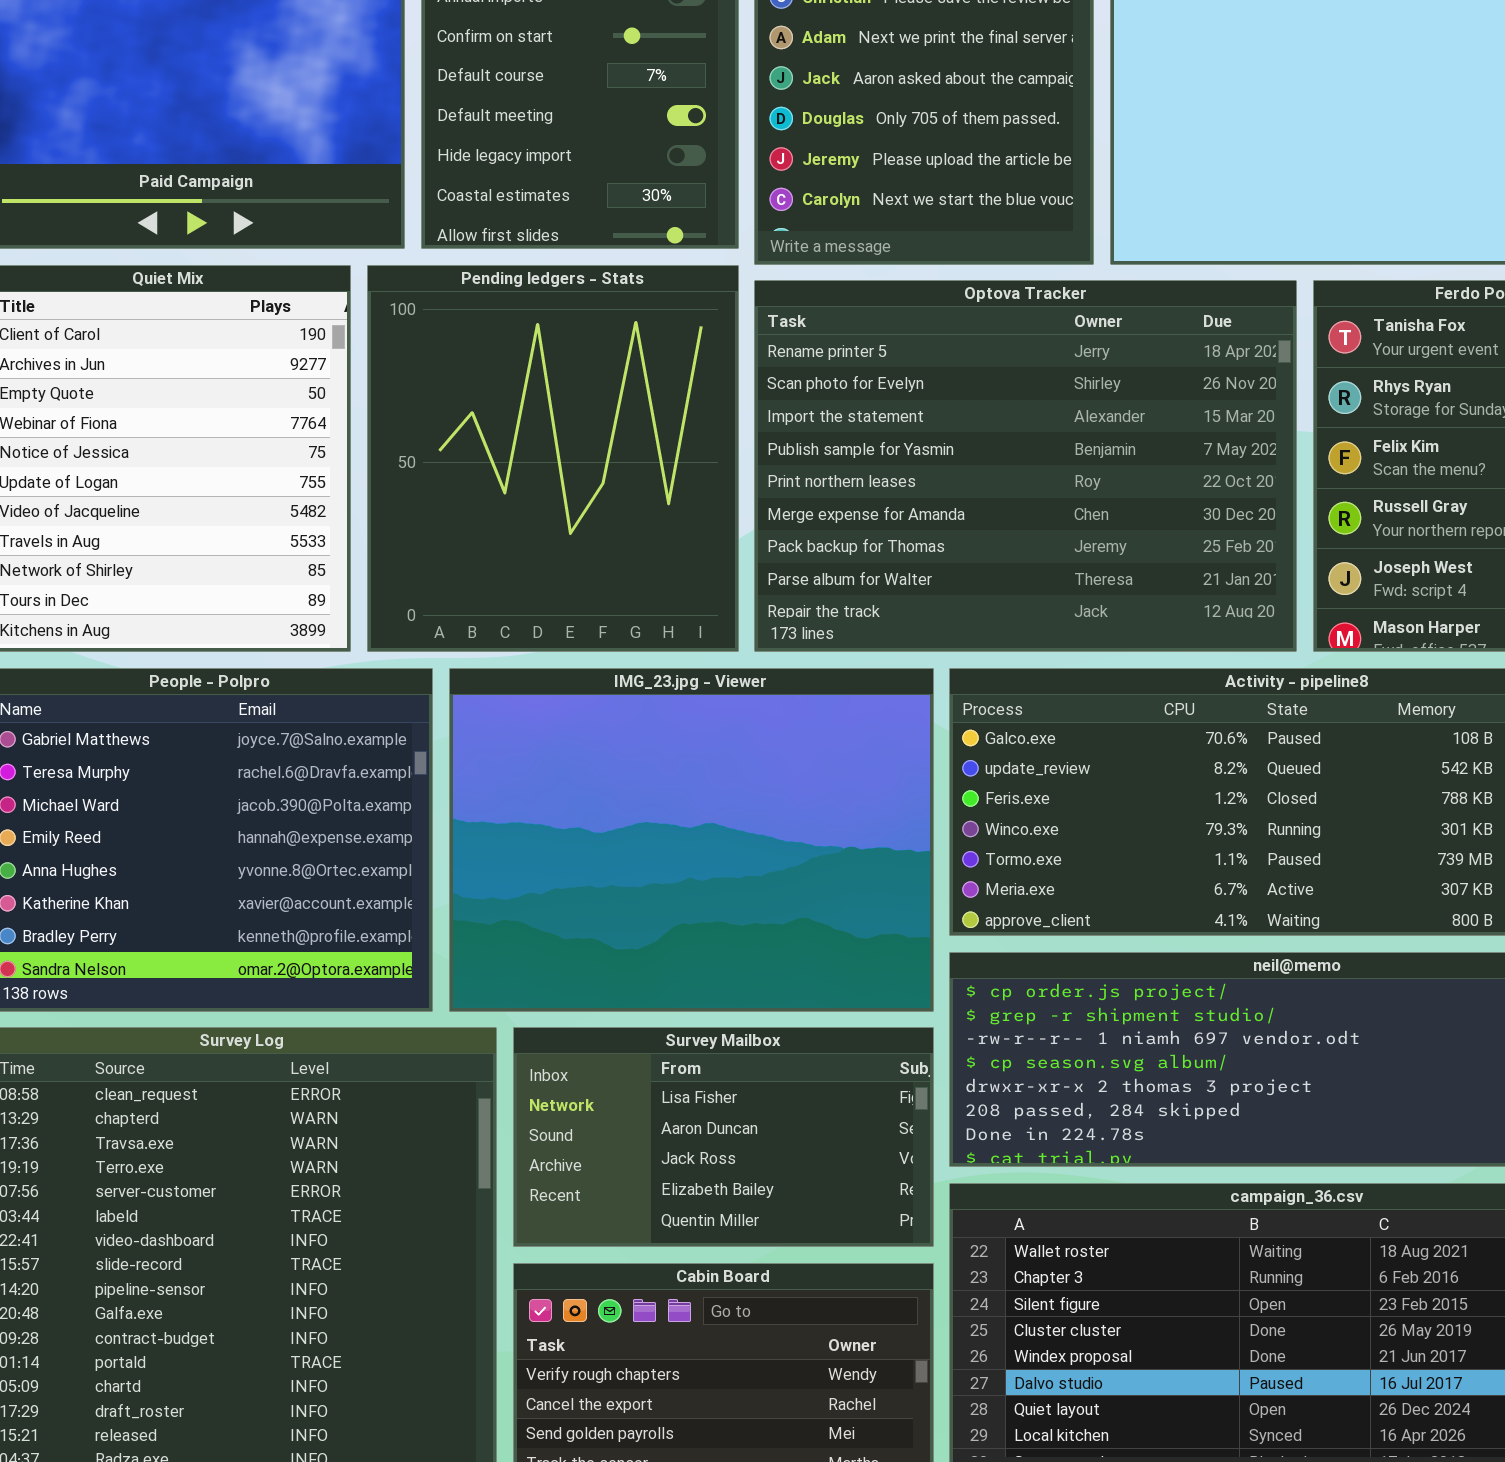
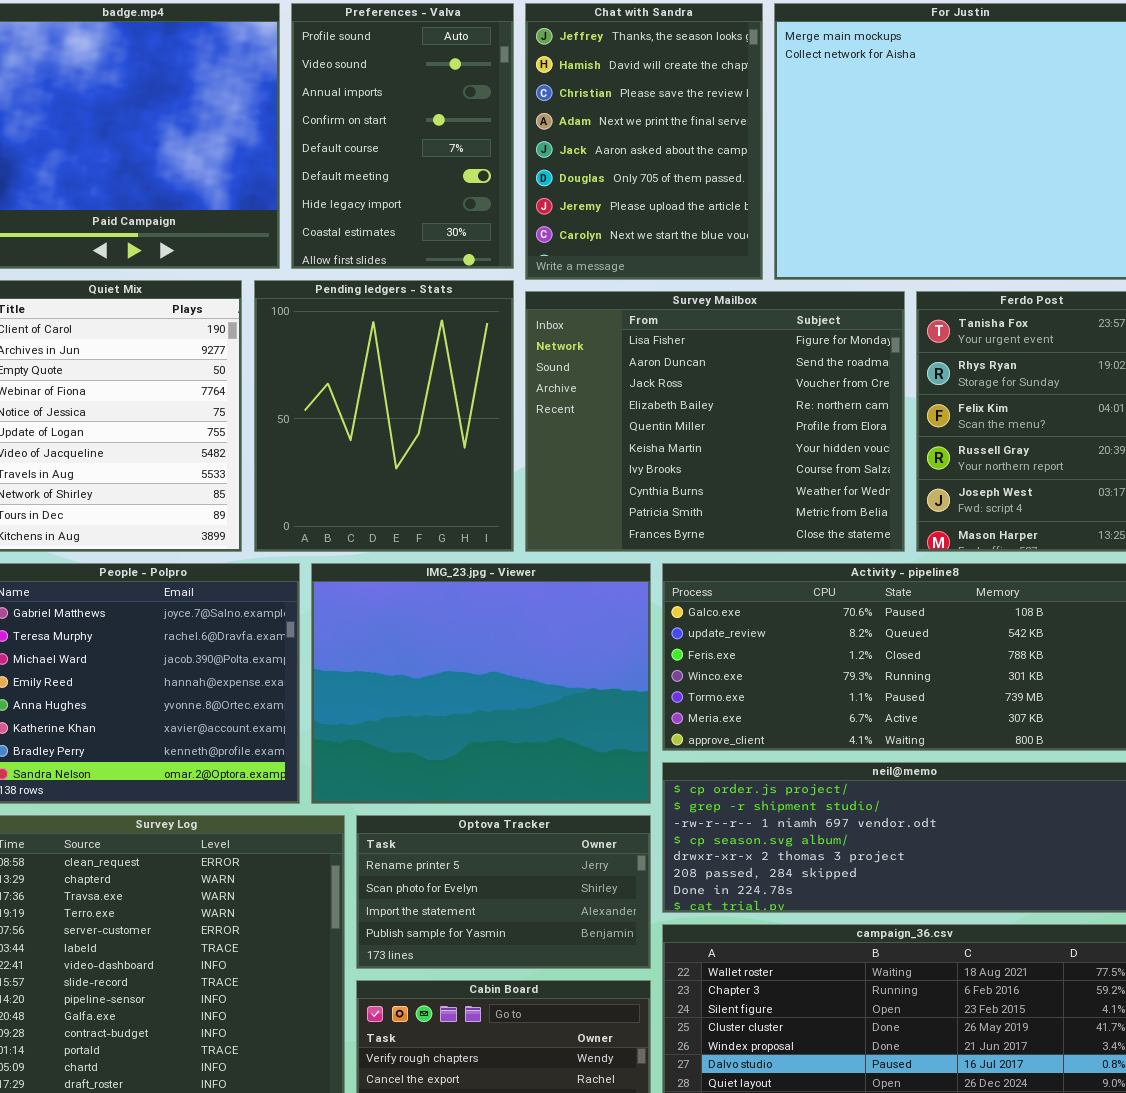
Optova Tracker: [754,280,1297,652] -> [356,815,651,969], moved, resized
Survey Mailbox: [513,1027,934,1247] -> [525,291,905,552], moved, resized

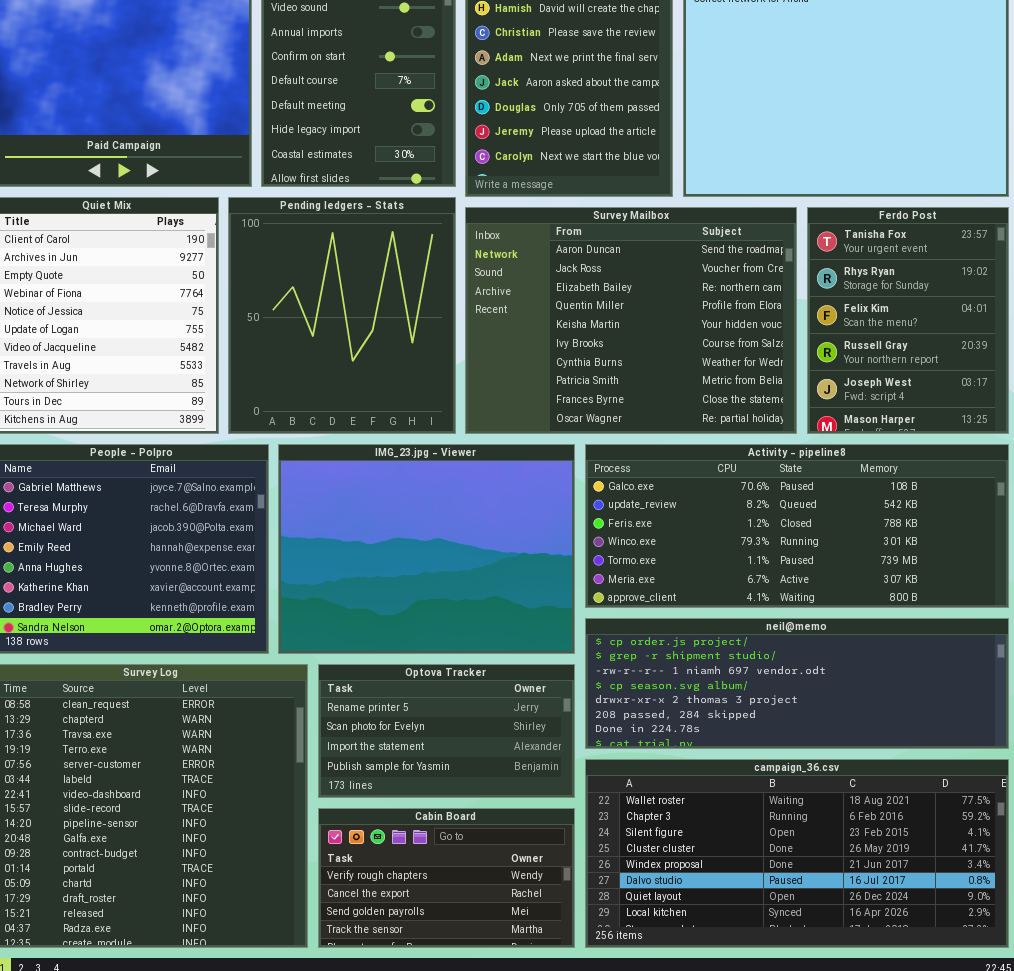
Survey Mailbox: [525,291,905,552] -> [465,207,797,434], scrolled down 1 row

